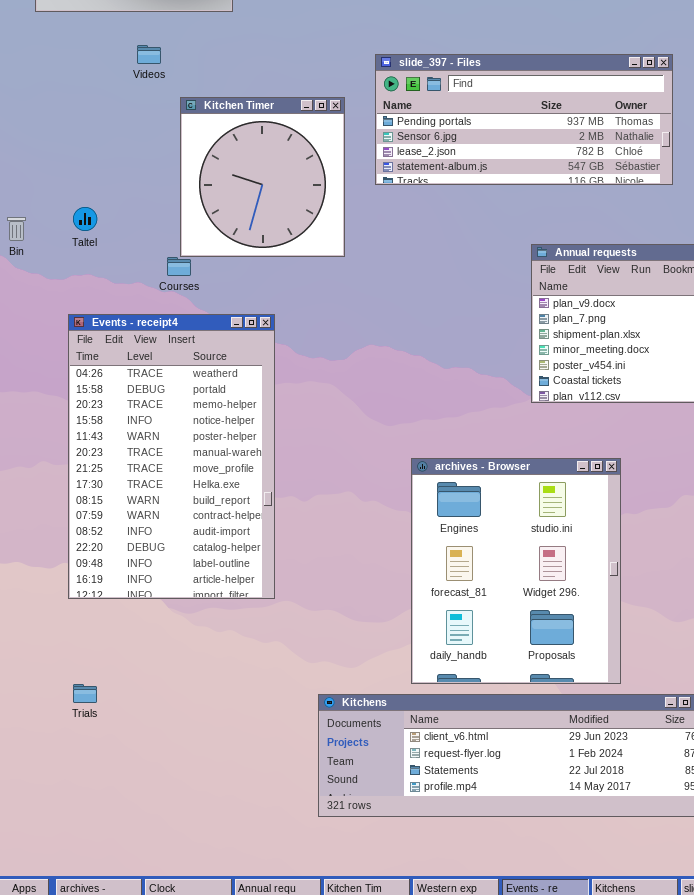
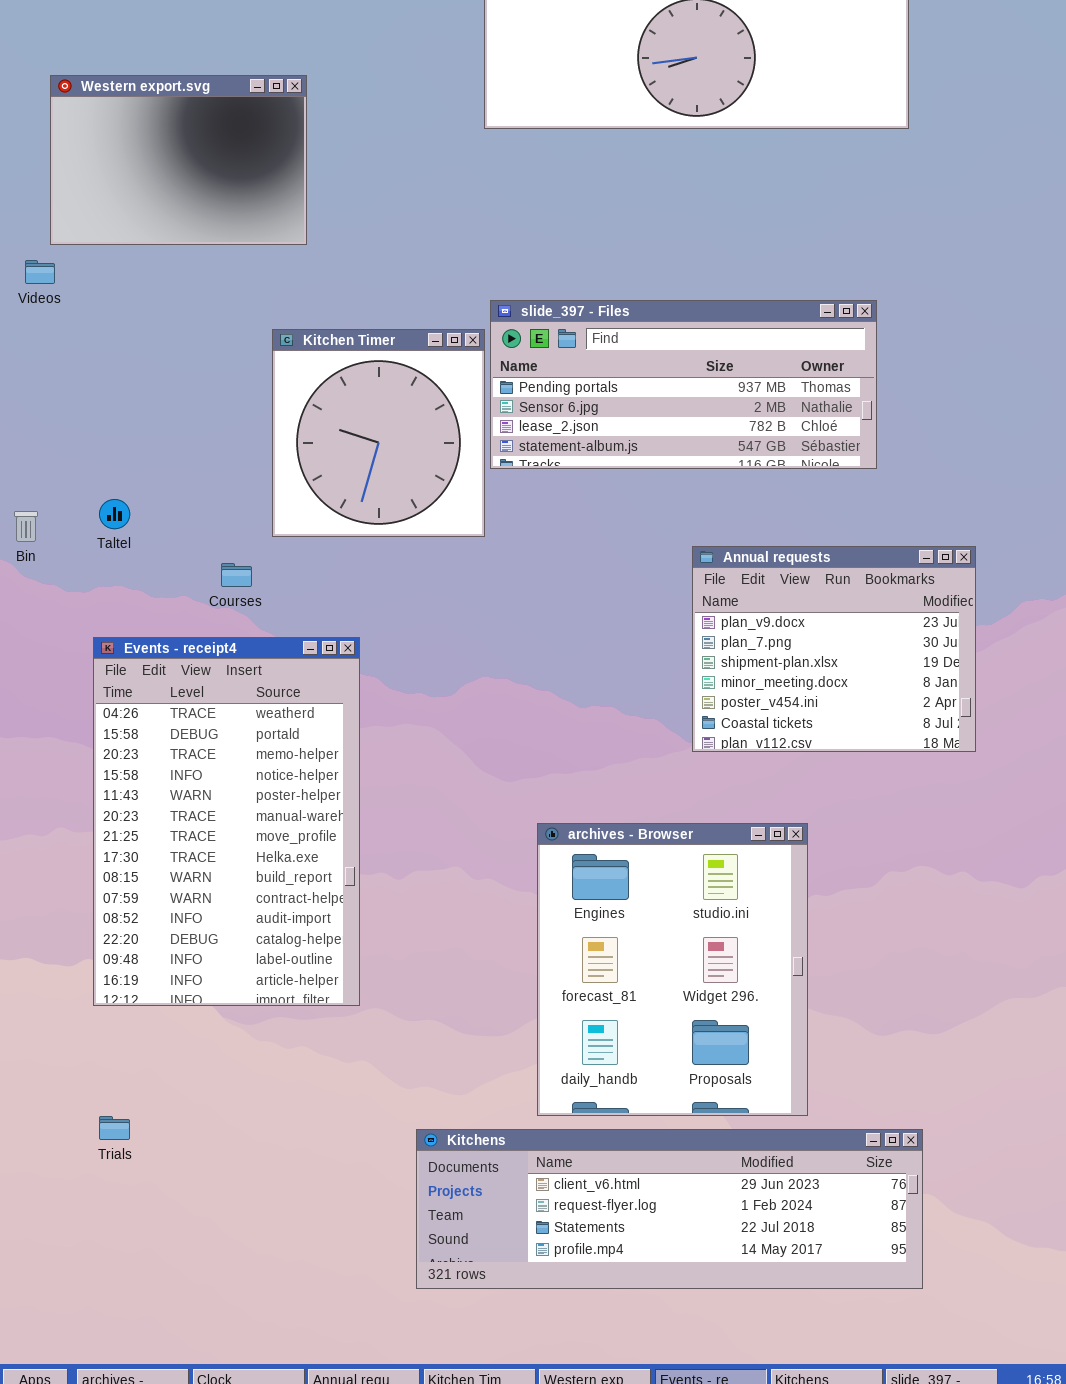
Videos: [137,45,161,64] -> [25,260,55,284], moved
Kitchen Timer: [180,97,345,257] -> [272,329,485,537], moved

